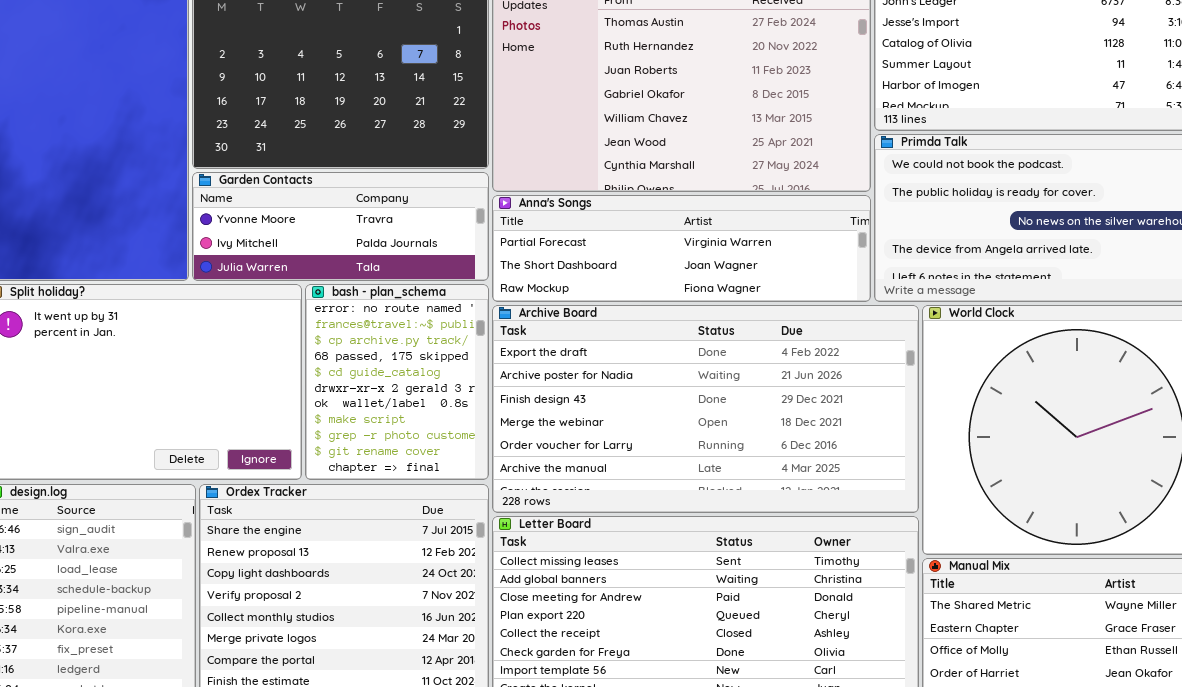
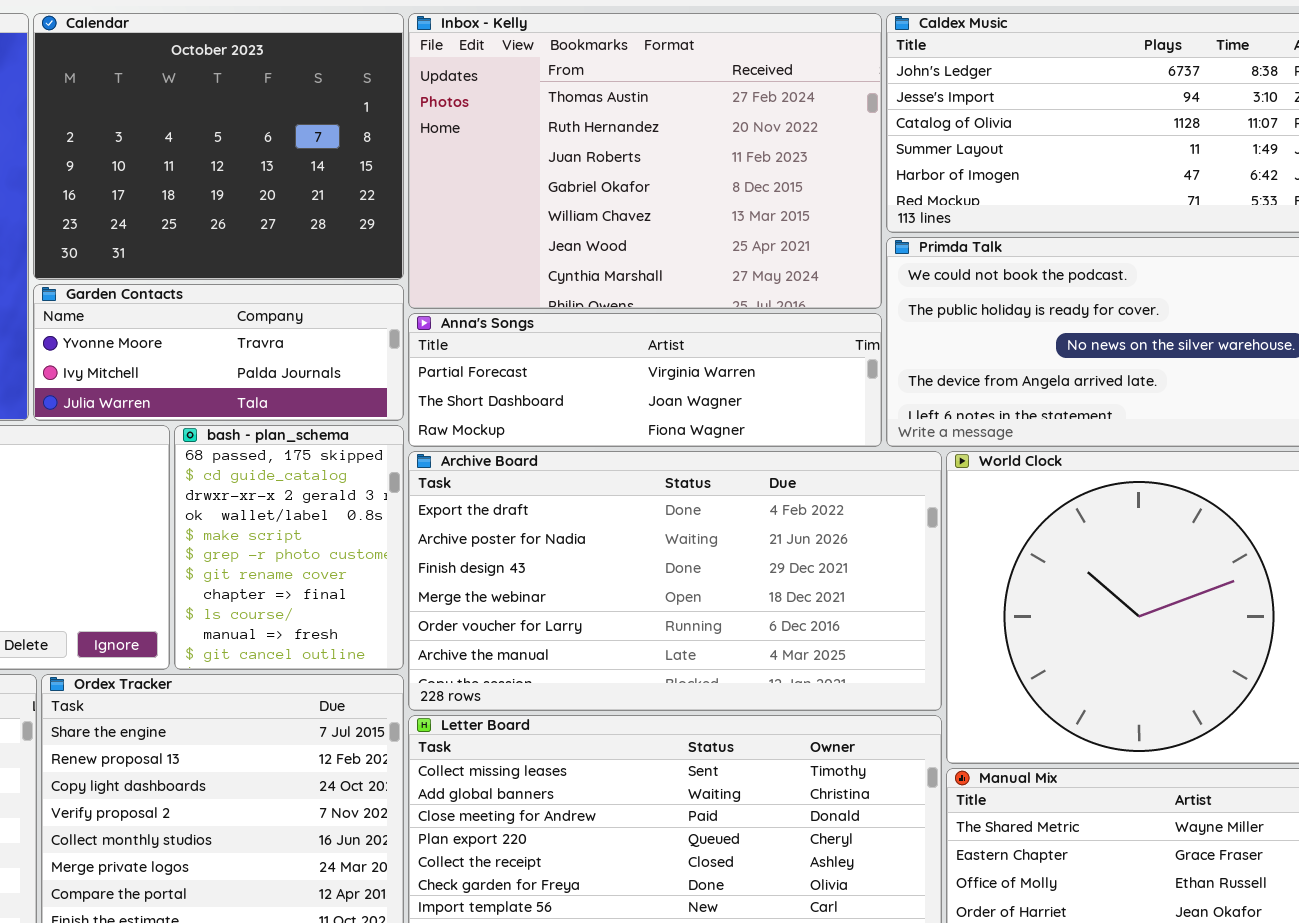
bash - plan_schema: [305,284,489,480] -> [174,425,404,670], scrolled down 3 rows

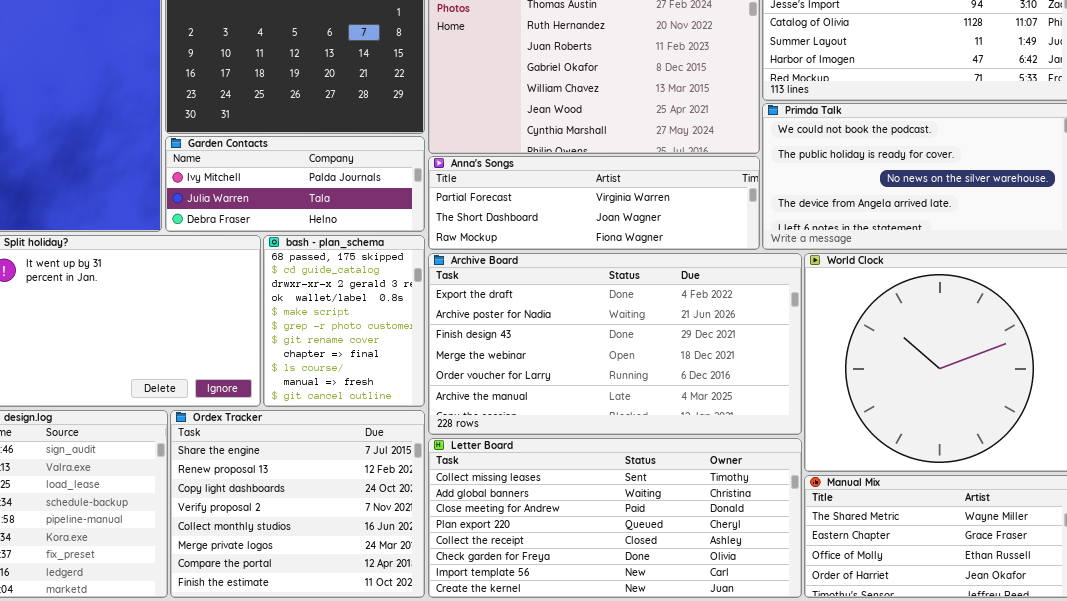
Garden Contacts: [33,284,404,421] -> [165,136,425,232], scrolled down 1 row

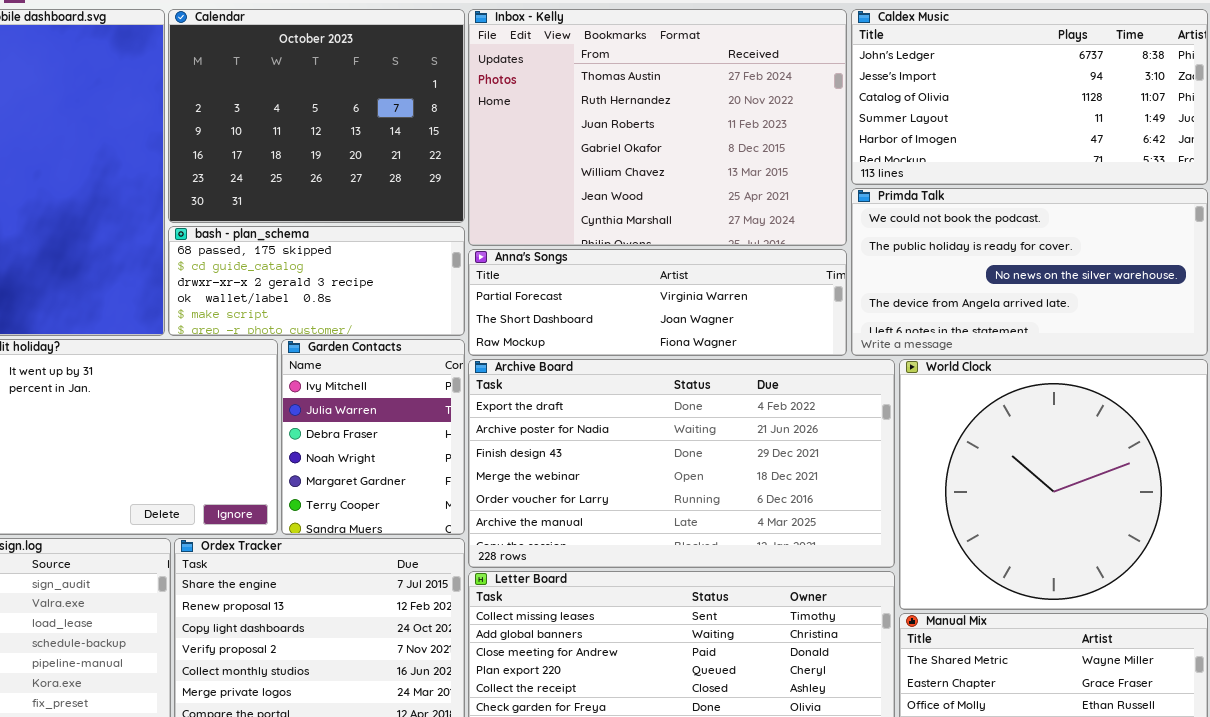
Garden Contacts: [165,136,425,232] -> [281,339,465,535], moved, resized
bash - plan_schema: [263,235,425,407] -> [168,226,465,336], moved, resized

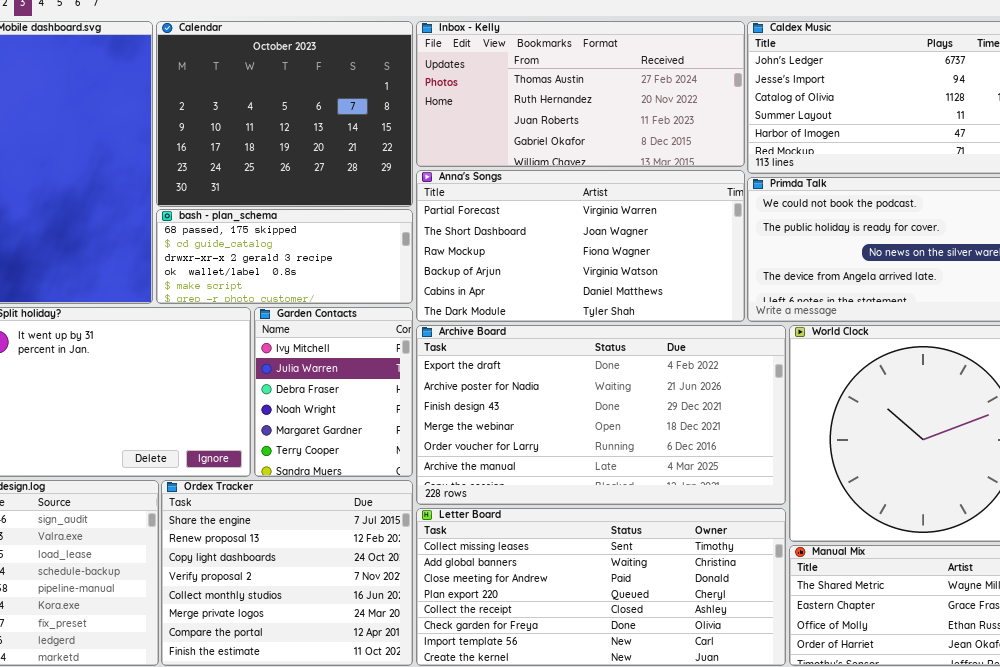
Inbox - Kelly: [468,9,847,246] -> [416,21,745,167], resized
Anna's Songs: [468,249,847,356] -> [416,170,745,322], resized

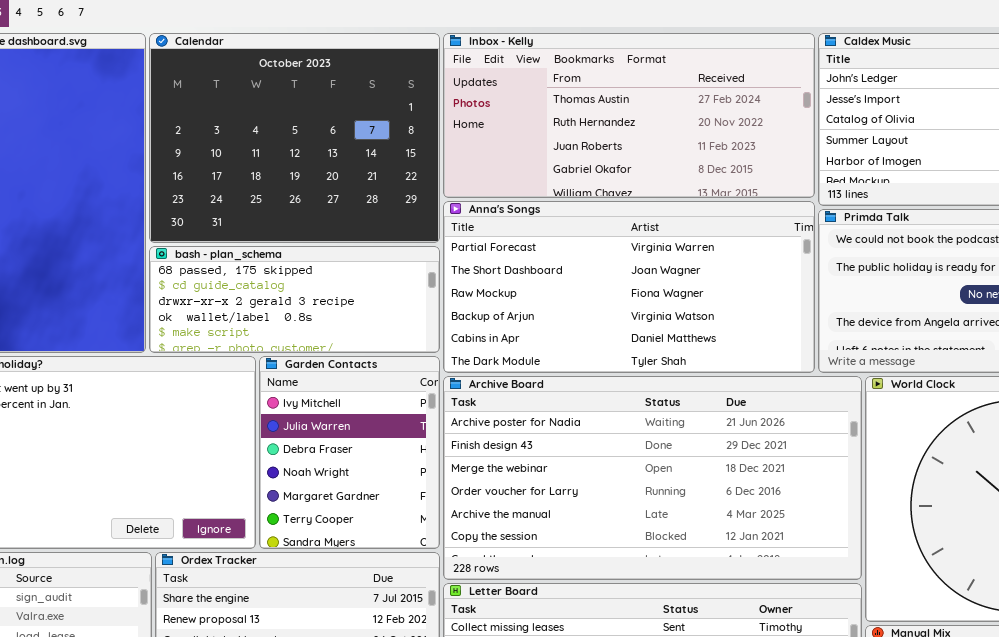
Archive Board: [416,325,786,505] -> [443,376,862,580], scrolled down 1 row

